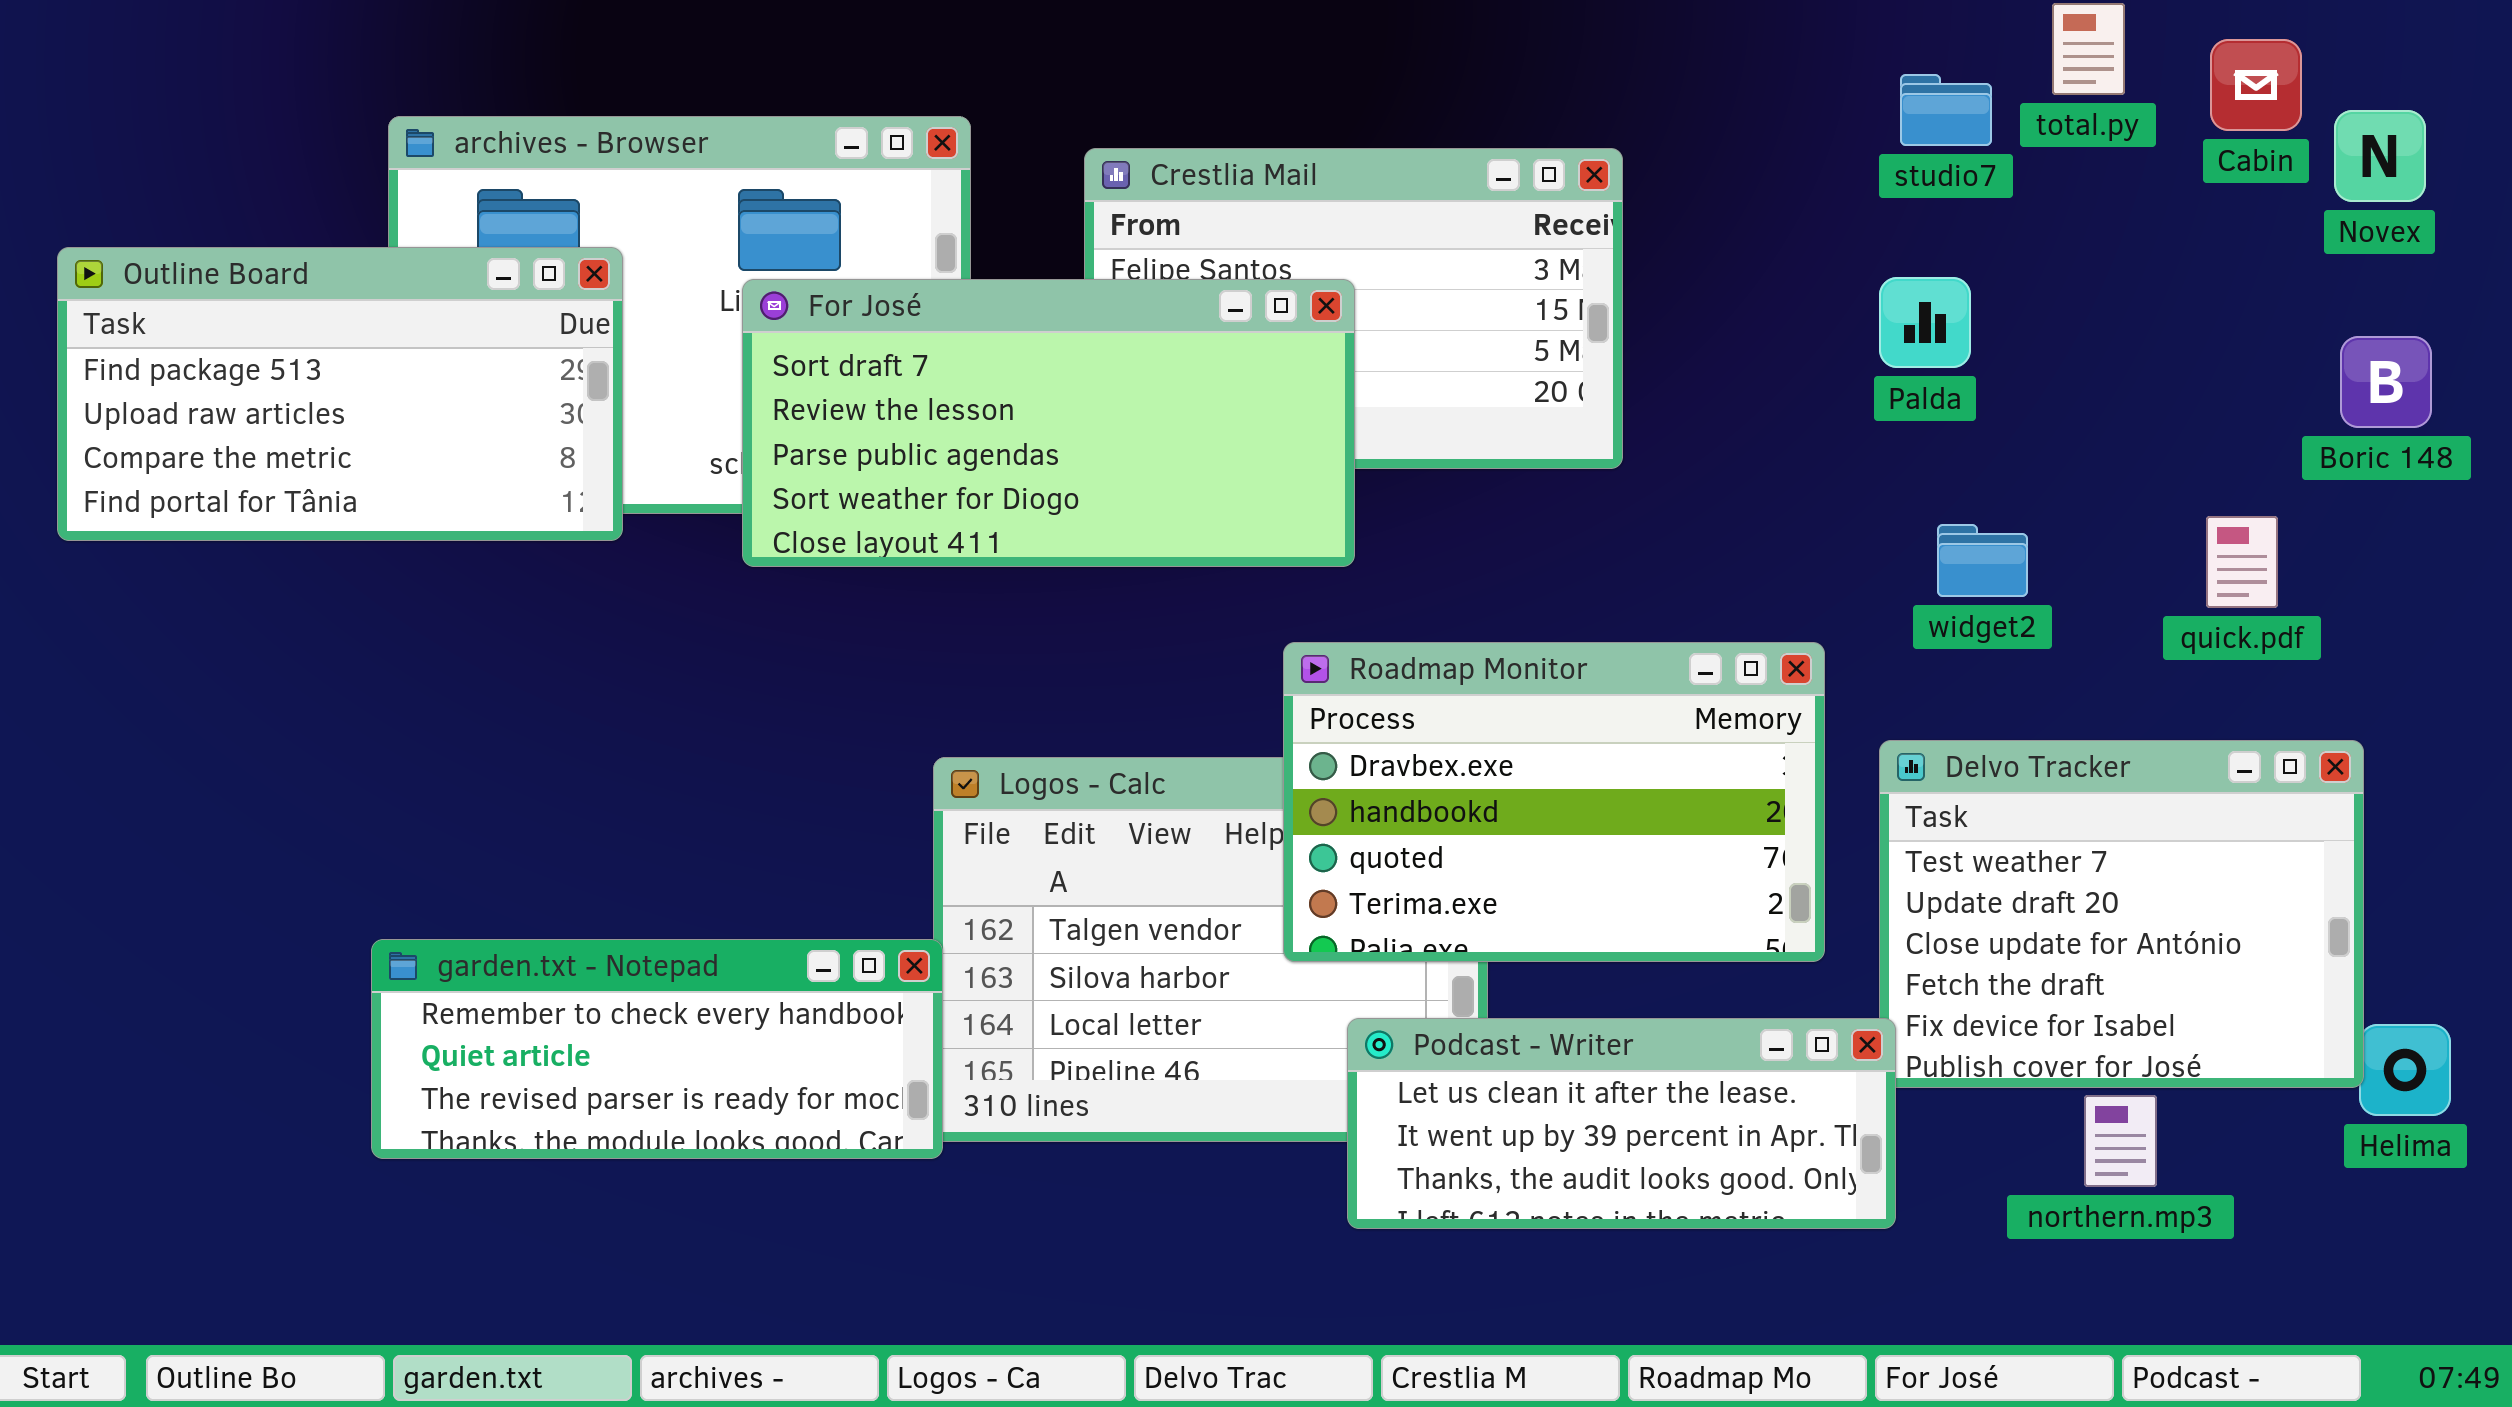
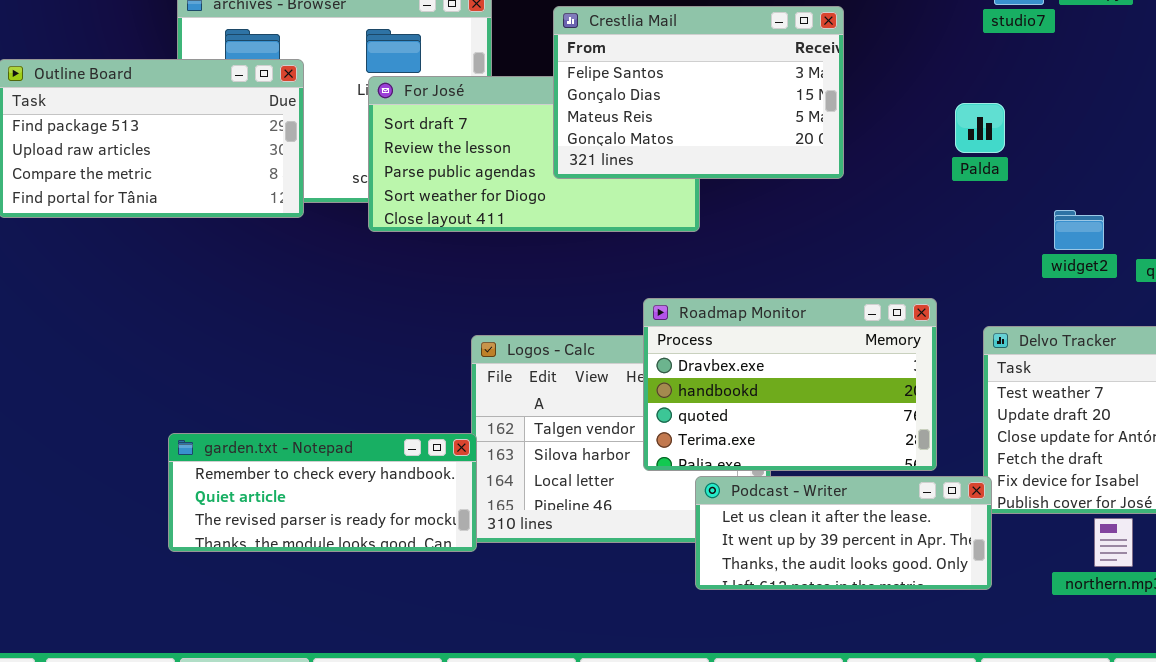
Crestlia Mail: [1084,148,1623,469] -> [553,6,844,179], raised
Palda: [1879,277,1971,368] -> [955,103,1005,153], moved
widget2: [1937,524,2028,597] -> [1054,210,1104,250], moved
Roadmap Monitor: [1283,642,1825,962] -> [643,298,937,471], moved

